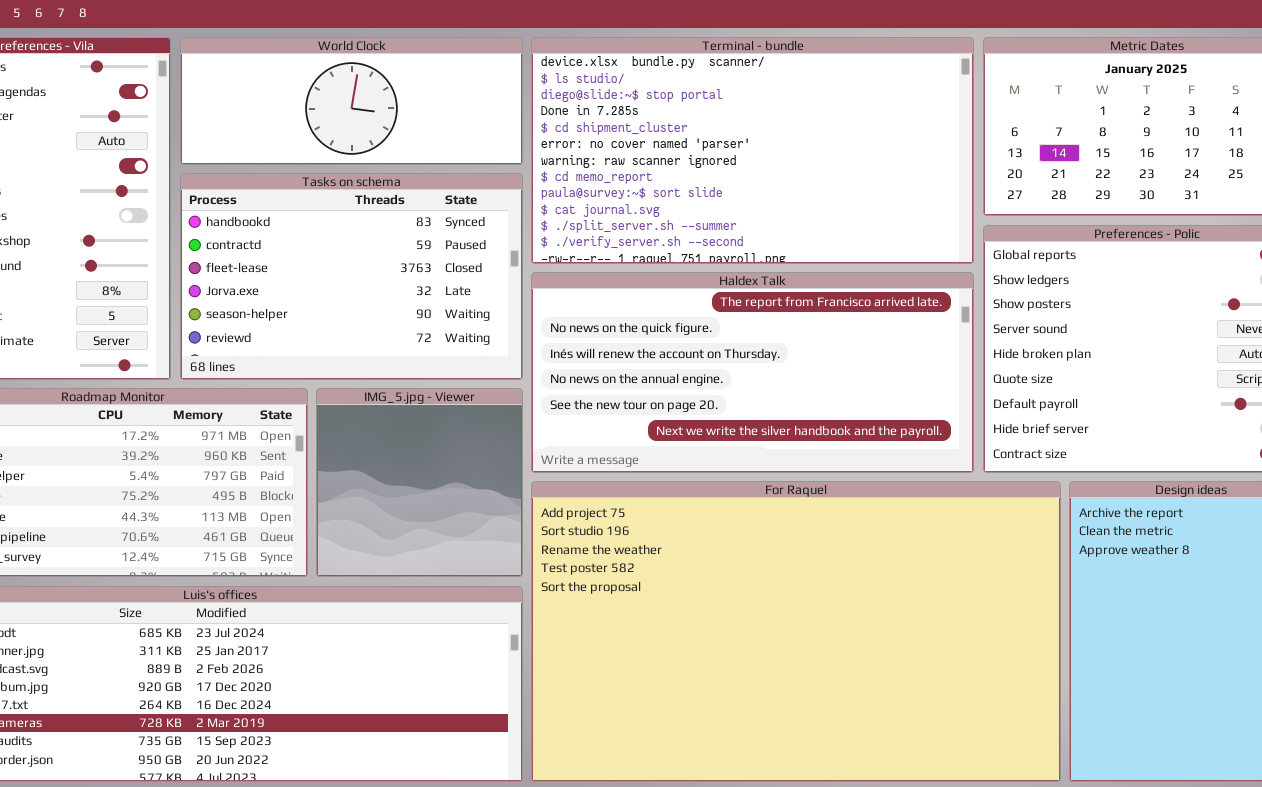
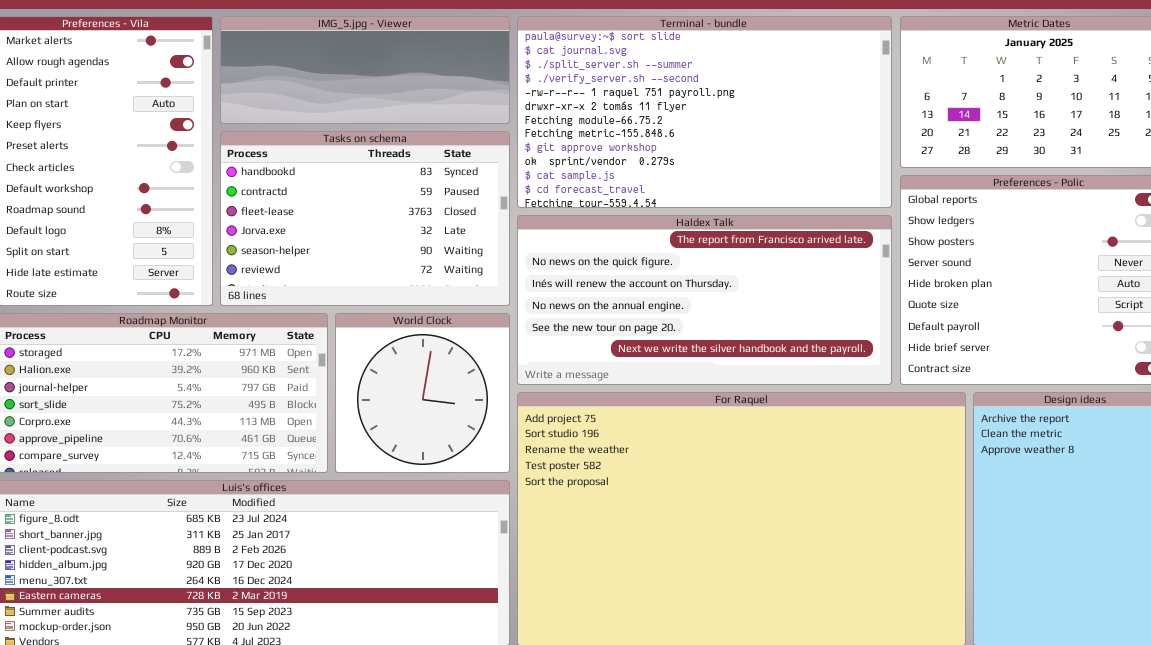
World Clock: [180,37,523,165] -> [335,313,510,473], moved, resized
Terminal - bundle: [531,37,974,264] -> [517,16,892,208], scrolled down 8 rows
IMG_5.jpg - Viewer: [316,388,523,577] -> [220,16,510,124], moved, resized

